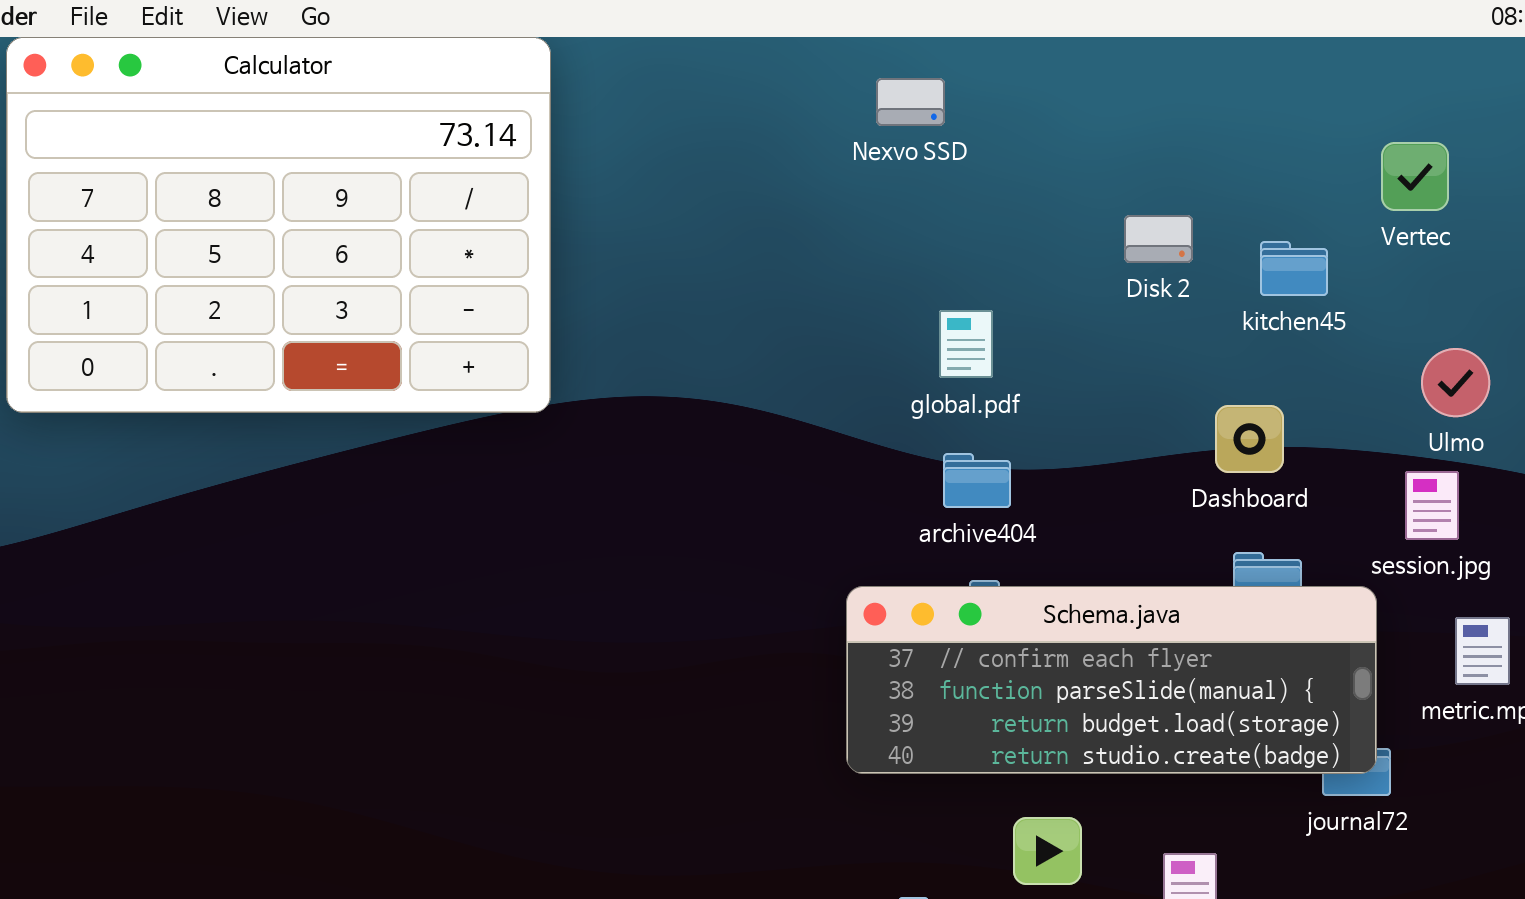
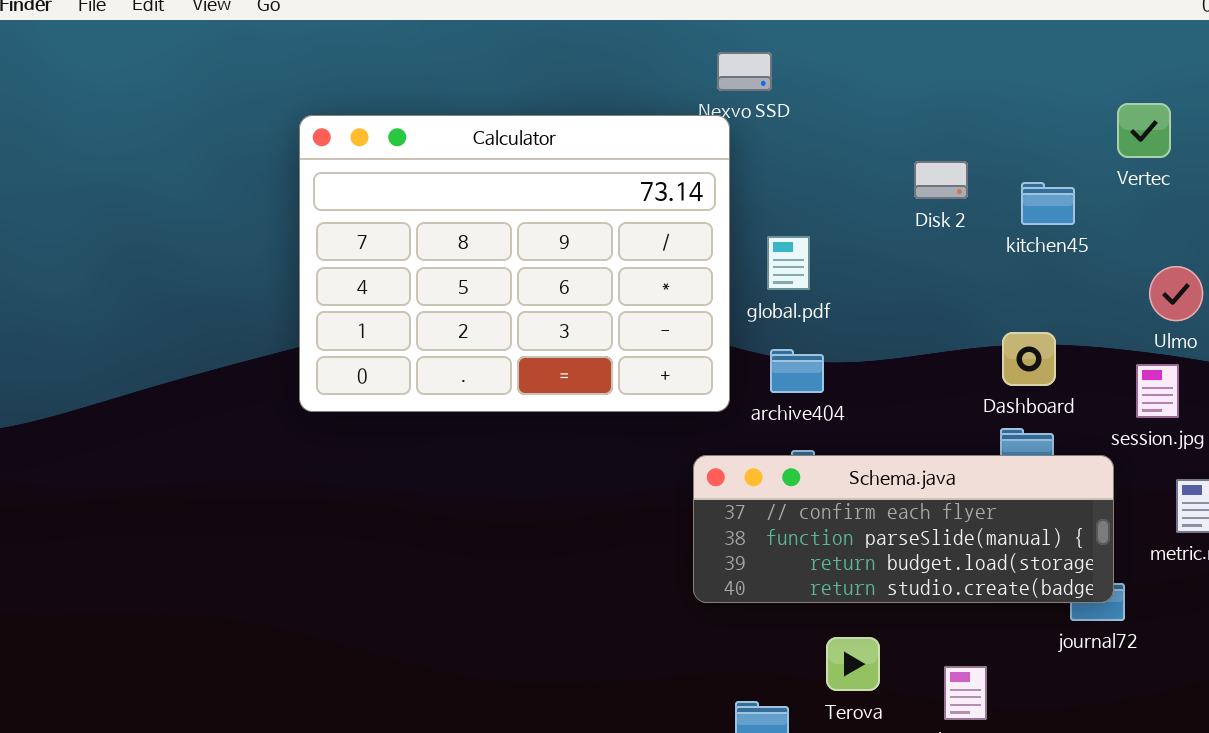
Calculator: [6,37,551,413] -> [299,115,730,412], moved
Dashboard: [1215,405,1284,473] -> [1002,332,1056,386], moved

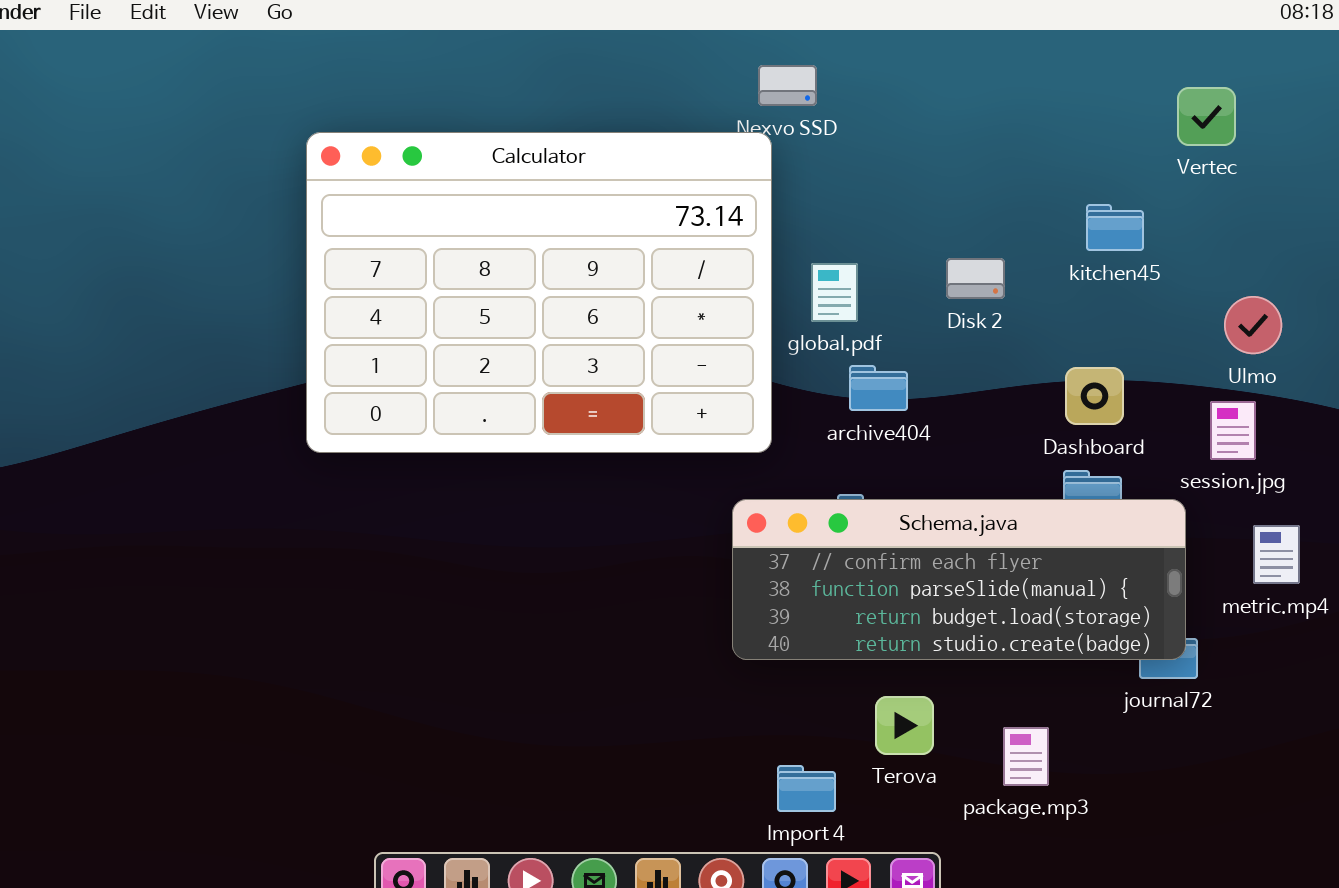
Vertec: [1117,103,1171,158] -> [1177,87,1236,146], moved
Disk 2: [914,161,968,199] -> [946,258,1005,299], moved
archive404: [770,349,824,393] -> [849,365,908,411], moved

